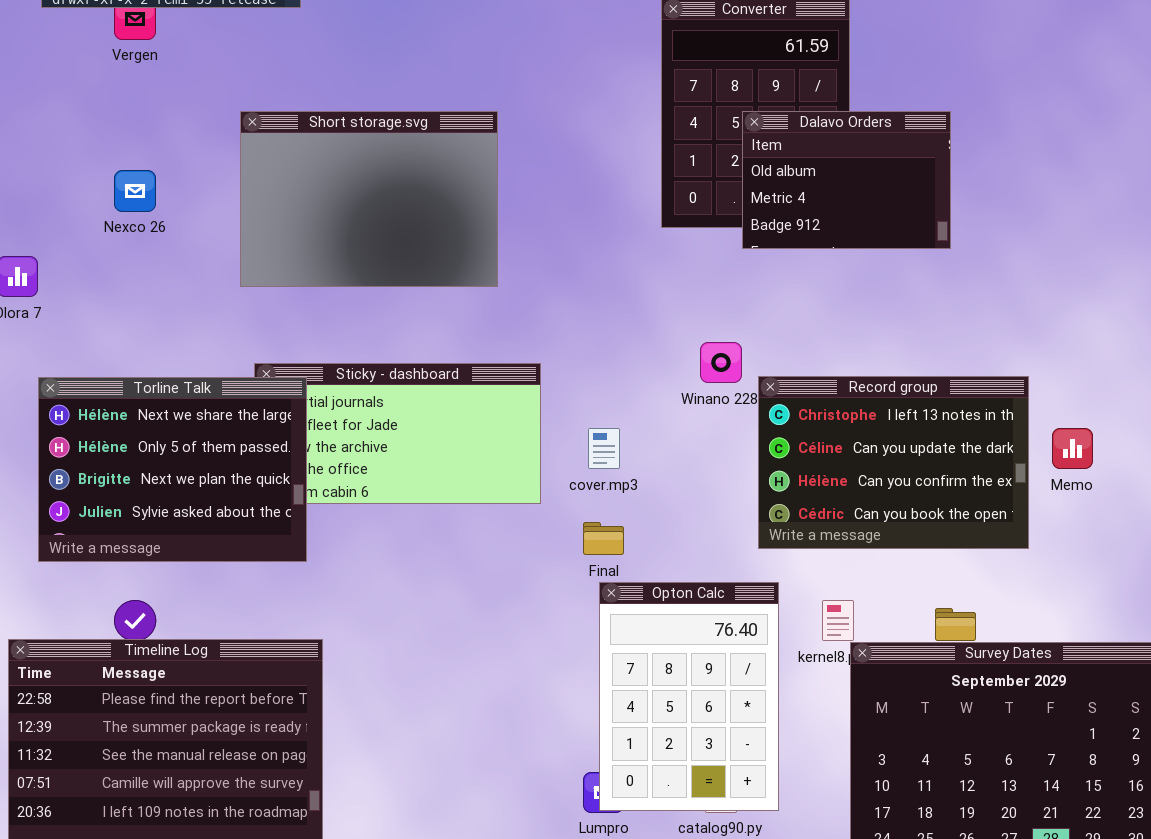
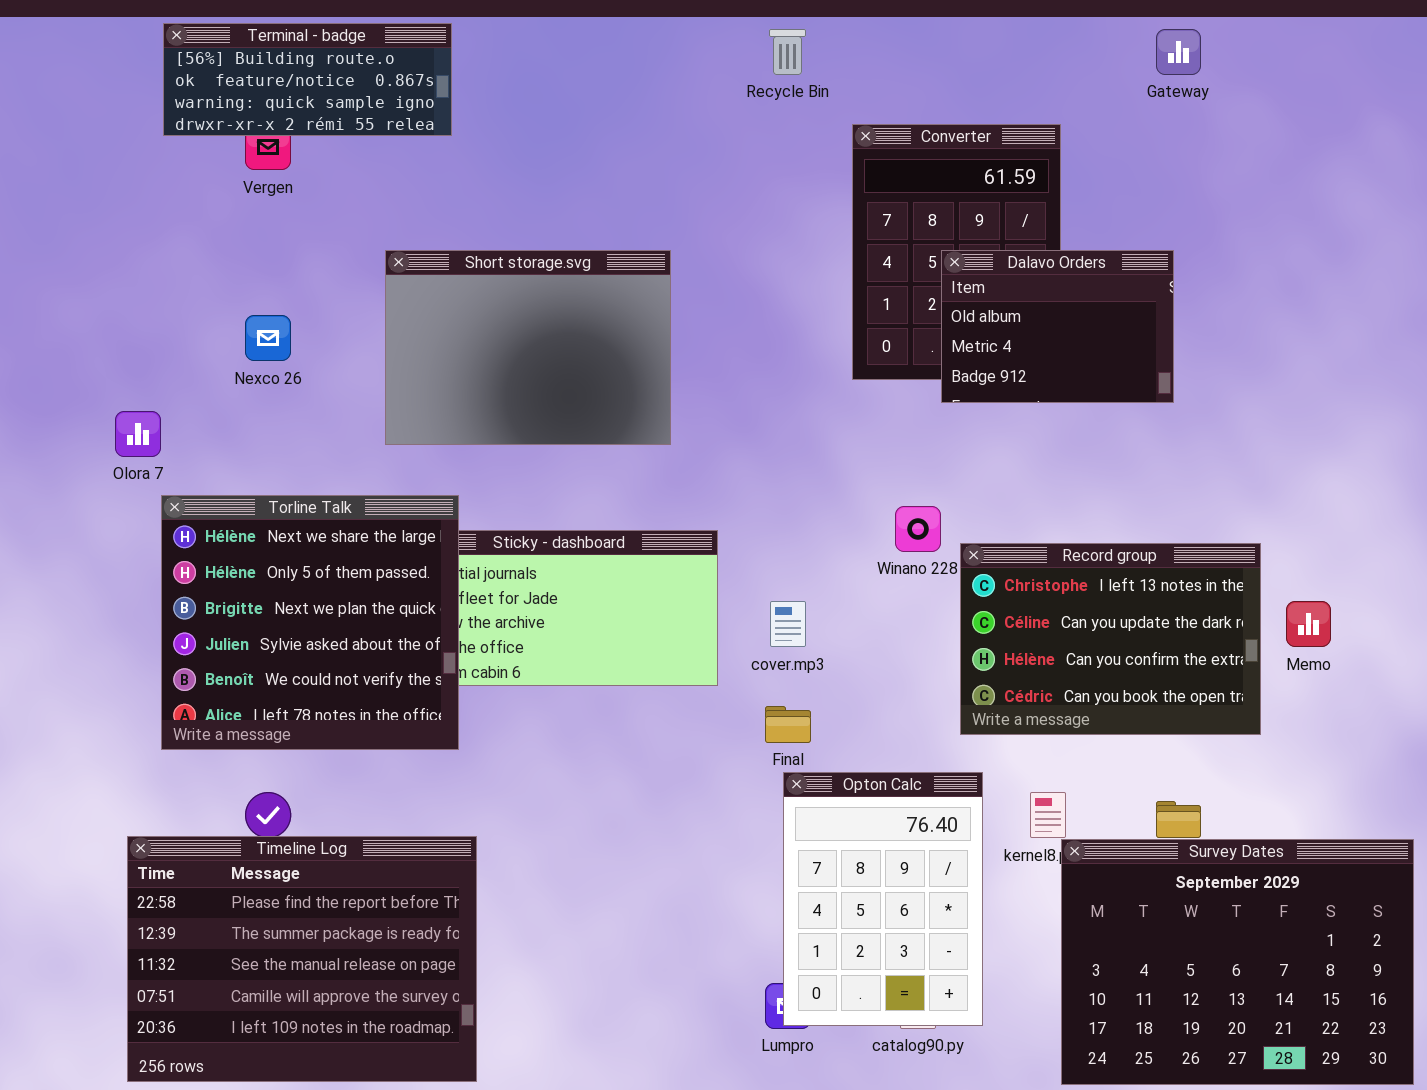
Torline Talk: [38,377,307,562] -> [161,495,459,750], resized

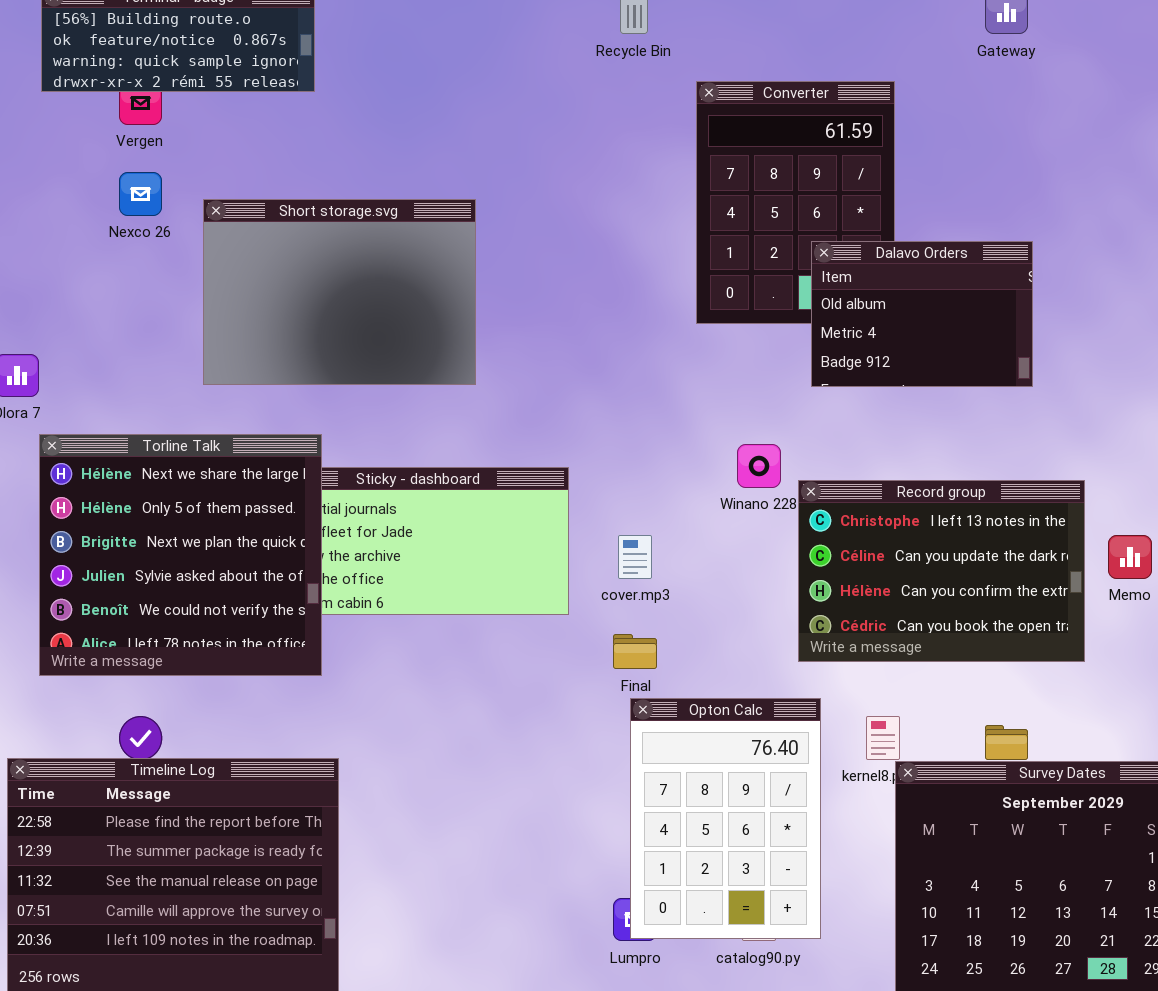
Short storage.svg: [385,250,671,445] -> [203,199,476,385], moved
Dalavo Orders: [941,250,1174,403] -> [811,241,1033,387], moved
Nexco 26: [245,315,291,361] -> [119,172,162,216], moved

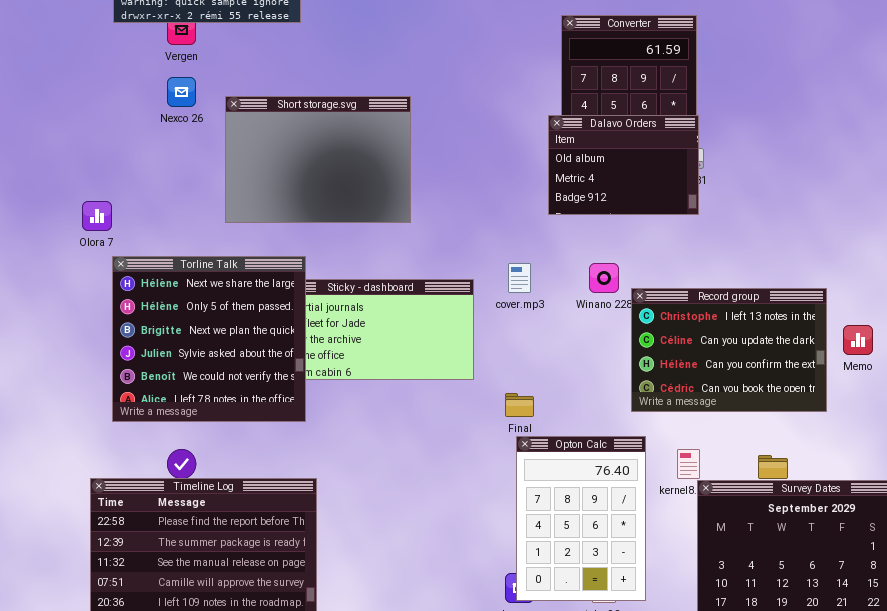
Dalavo Orders: [811,241,1033,387] -> [548,115,699,215], moved
cover.mp3: [618,535,652,579] -> [508,263,531,293], moved

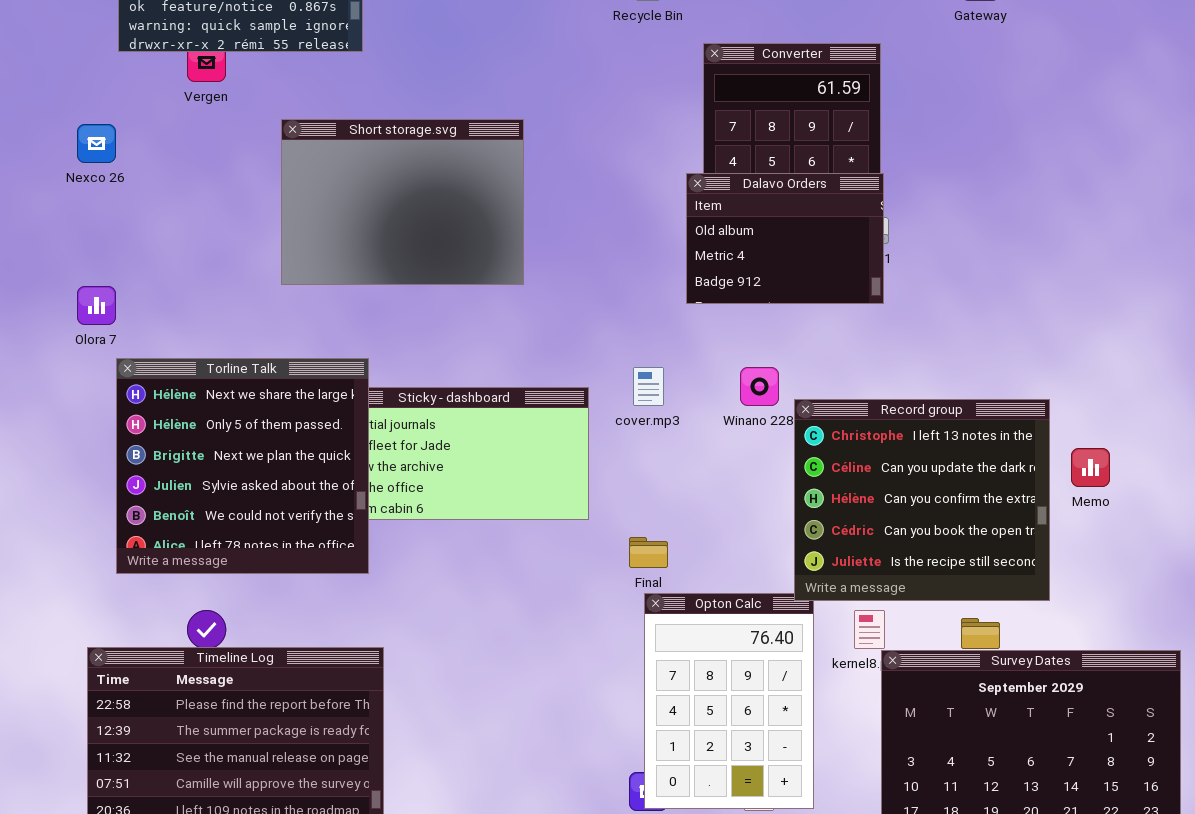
Nexco 26: [167,77,196,107] -> [77,124,116,163], moved
Short storage.svg: [225,96,411,223] -> [281,119,524,285], moved
Record group: [631,288,827,412] -> [794,399,1050,601], resized

